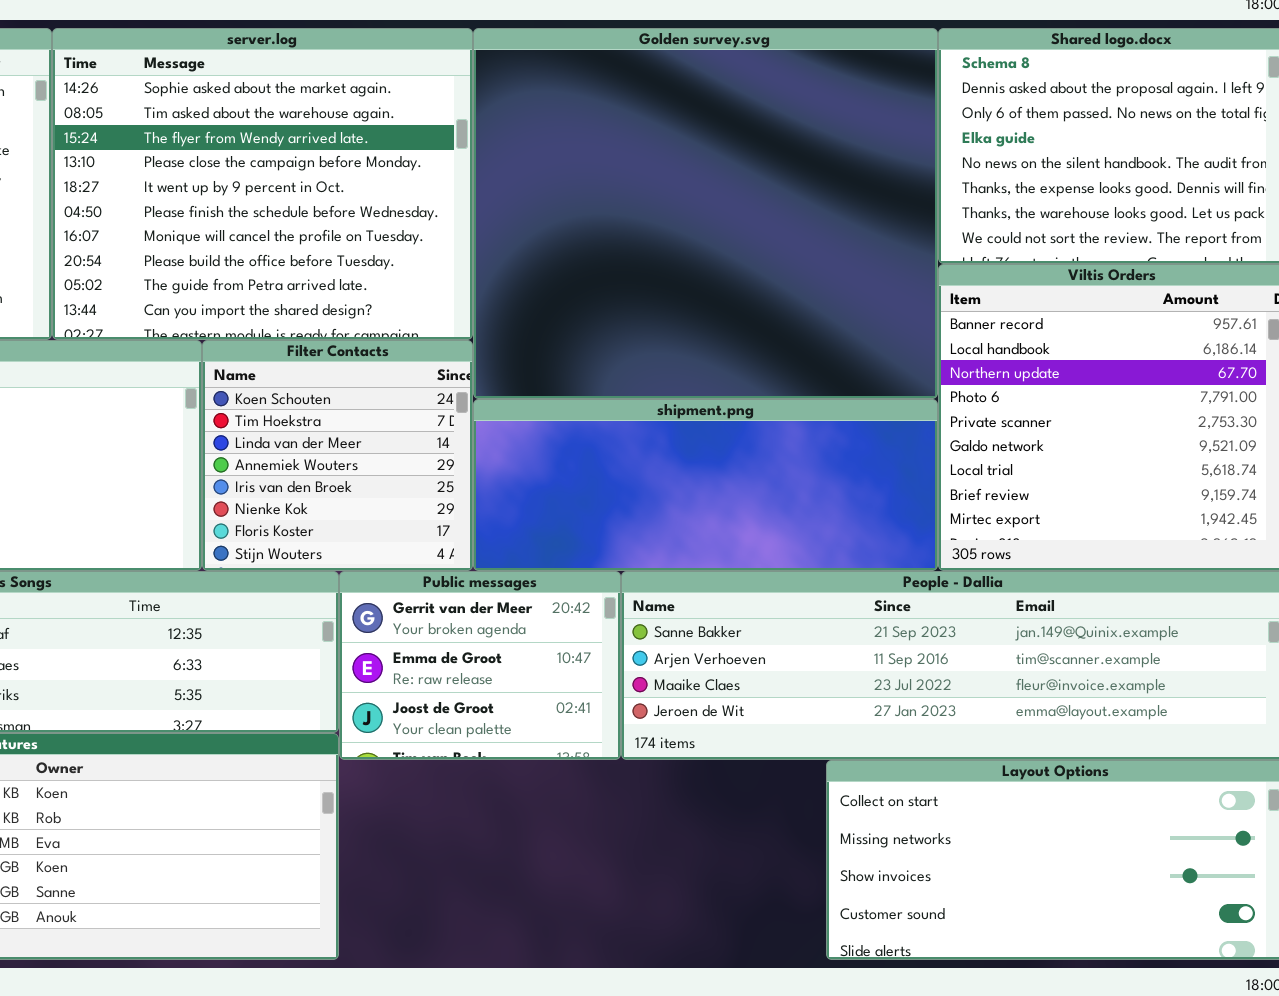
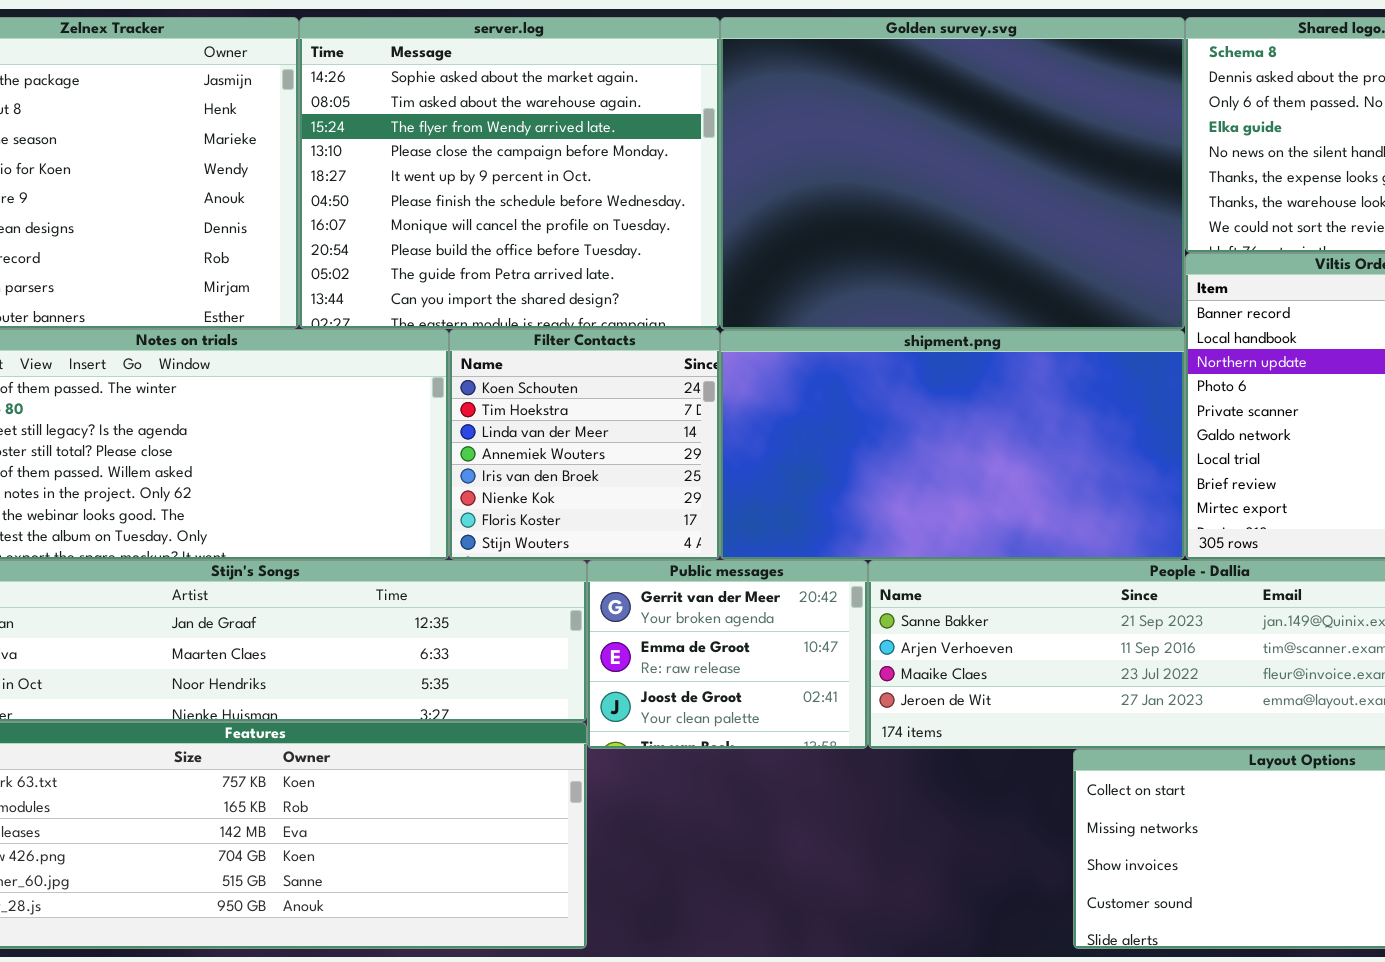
Golden survey.svg: [473,28,938,399] -> [720,17,1185,330], resized
shipment.png: [473,399,938,571] -> [720,330,1185,560], resized

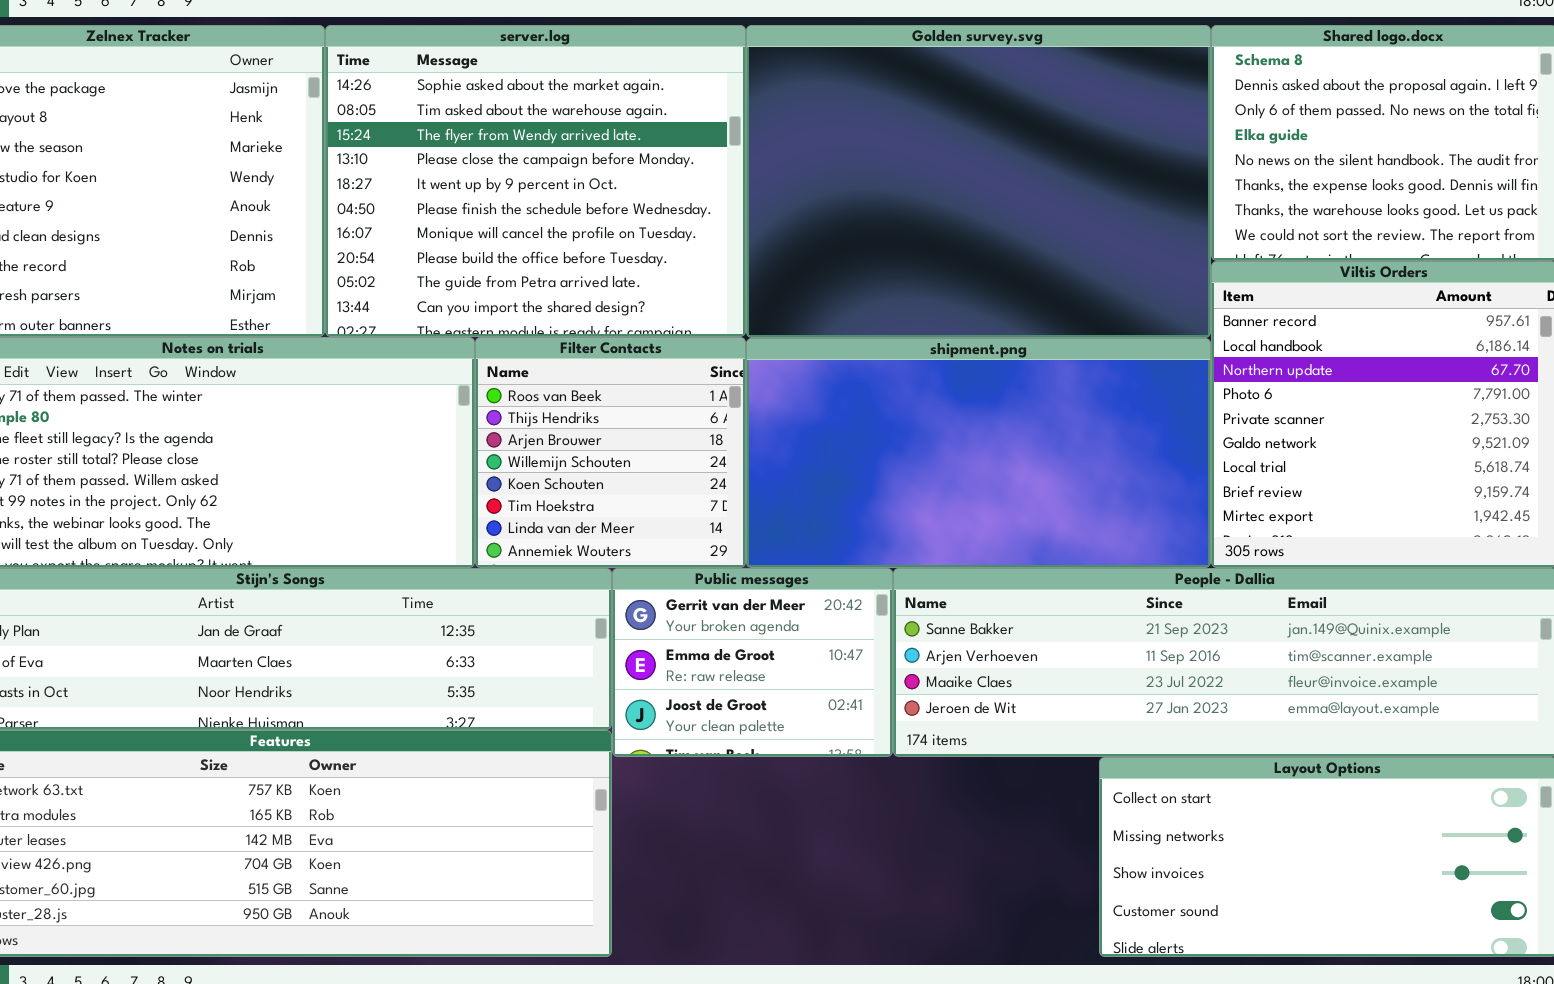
Filter Contacts: [449,329,720,560] -> [475,337,746,568], scrolled up 4 rows

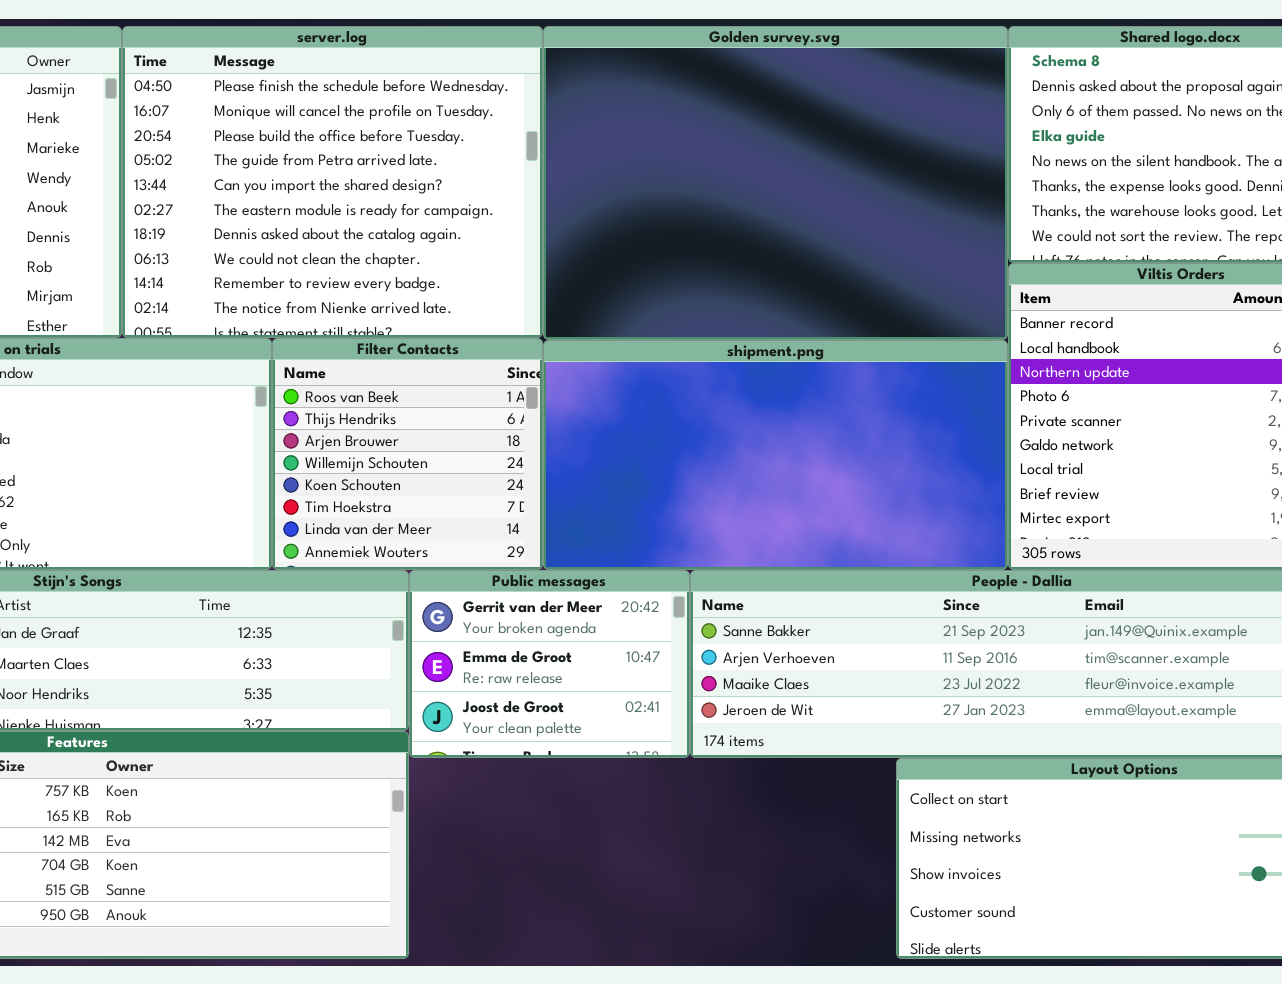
server.log: [325,25,746,337] -> [122,26,543,338], scrolled down 5 rows

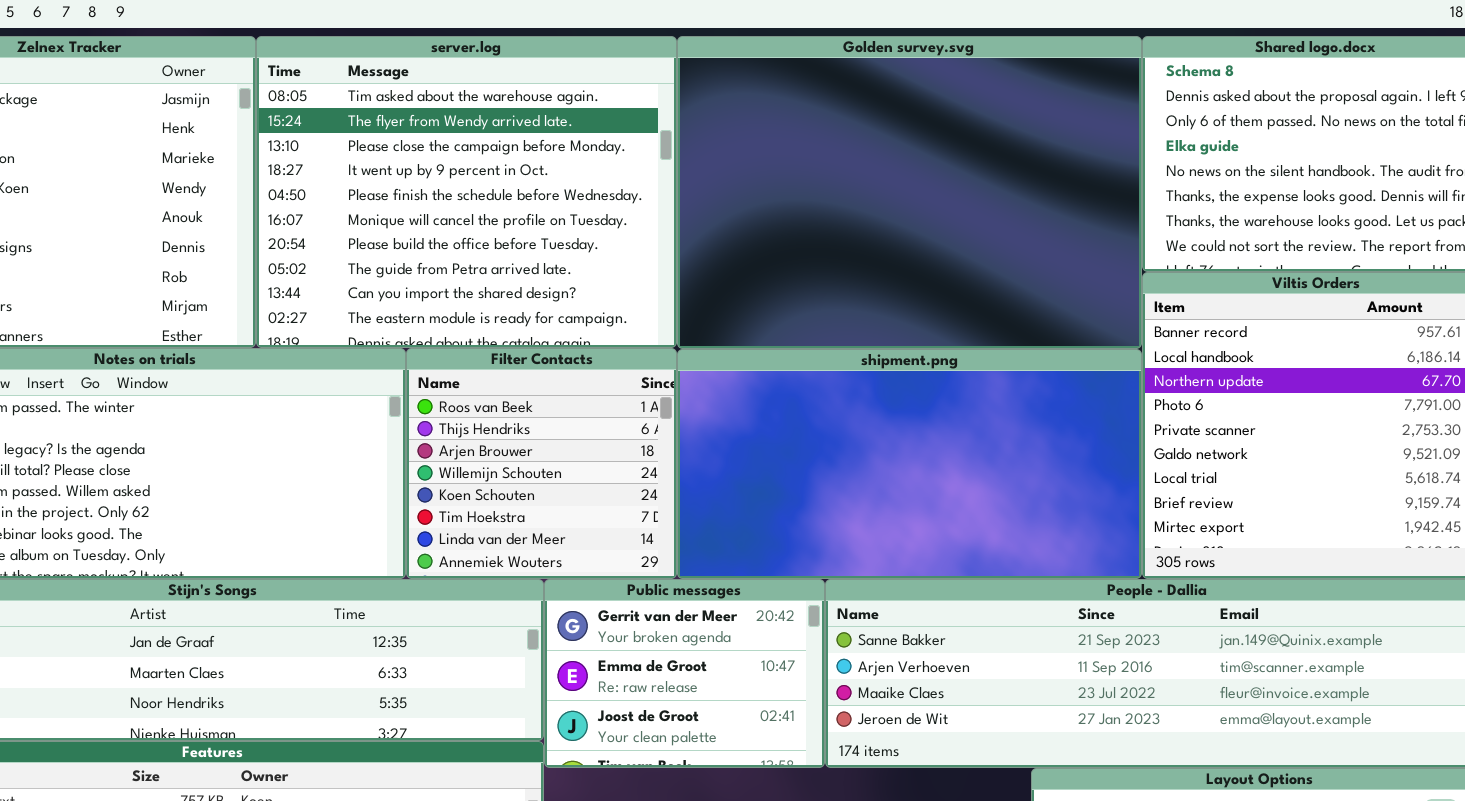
server.log: [122,26,543,338] -> [256,36,677,348], scrolled up 4 rows

